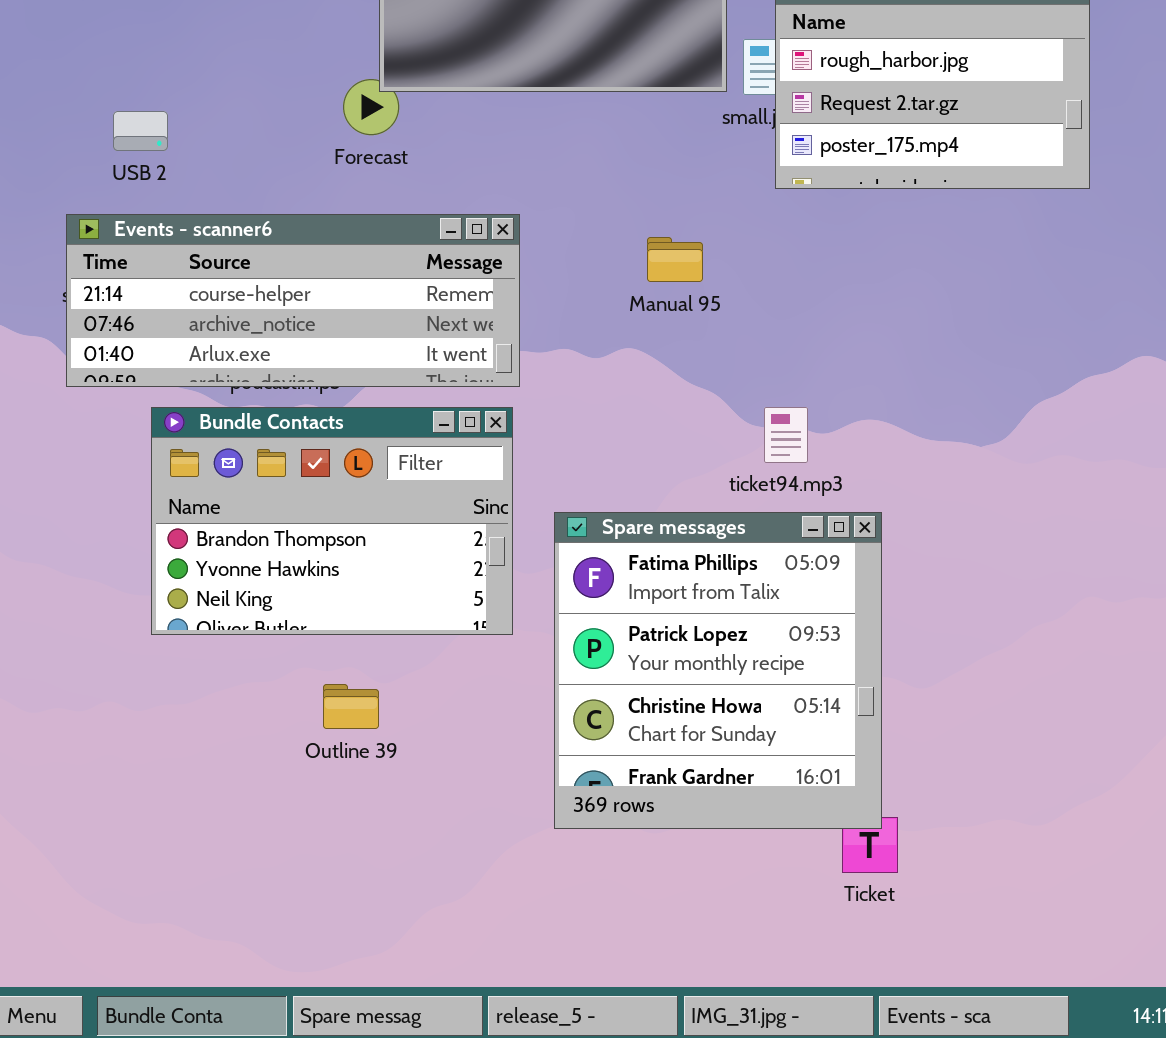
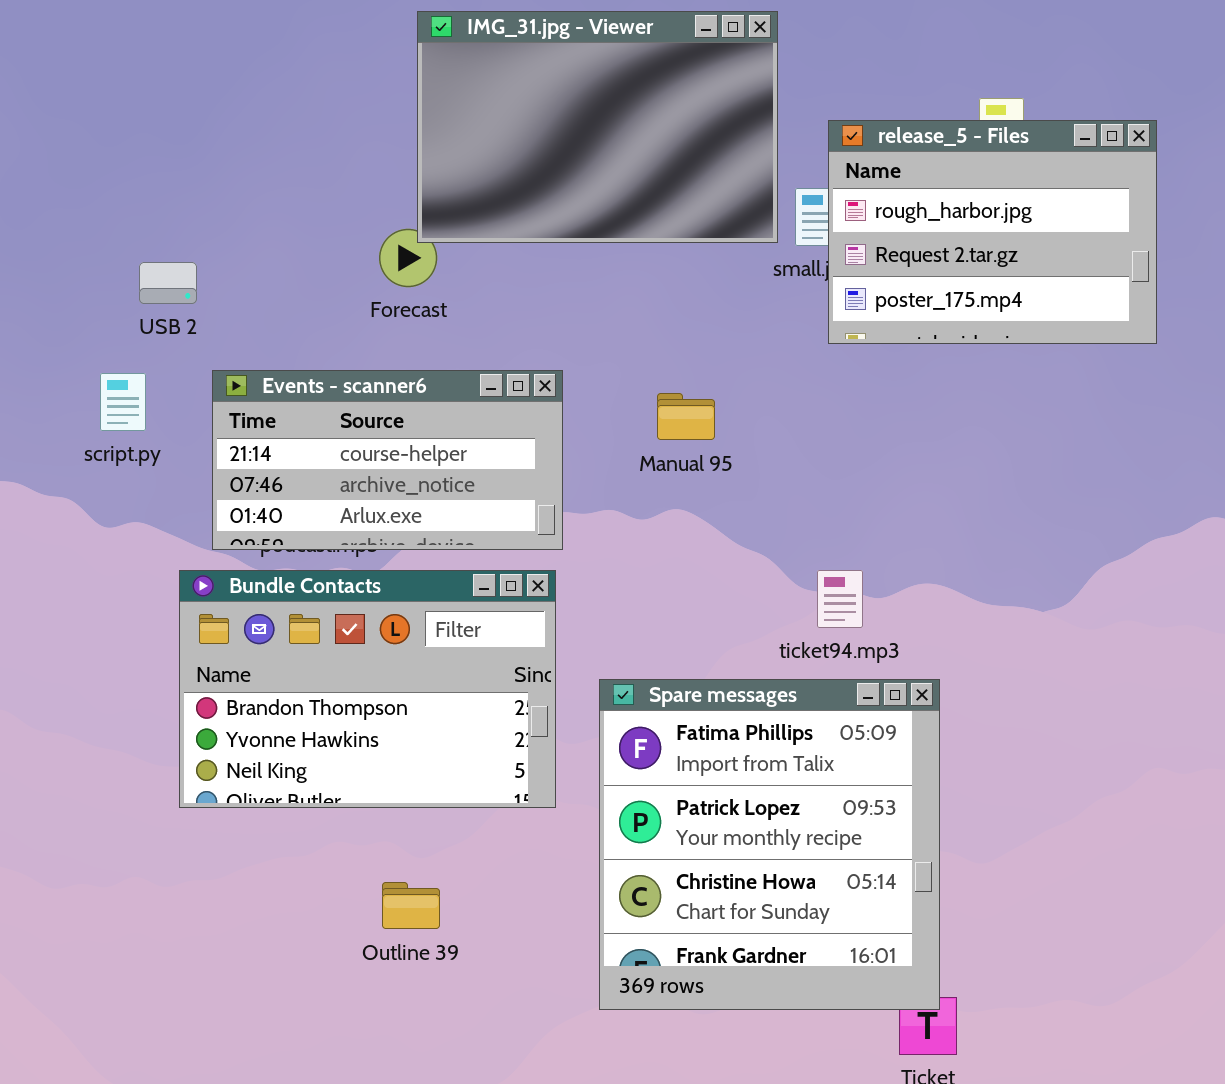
Events - scanner6: [66,214,520,387] -> [212,370,563,550], resized
Manual 95: [647,237,703,282] -> [657,393,715,440], moved
Outline 39: [323,684,379,729] -> [382,882,440,929], moved

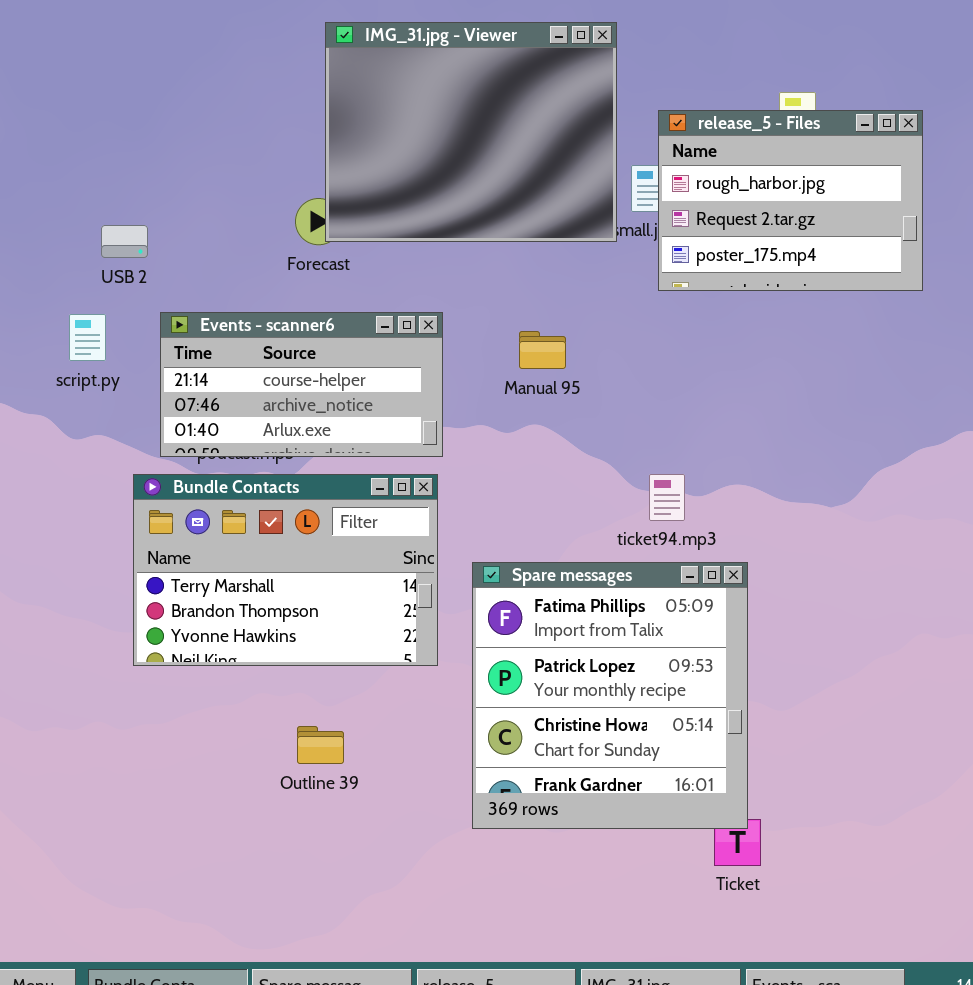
IMG_31.jpg - Viewer: [417,11,778,243] -> [325,22,617,242], resized
Bundle Contacts: [179,570,556,808] -> [133,474,438,666], scrolled up 1 row

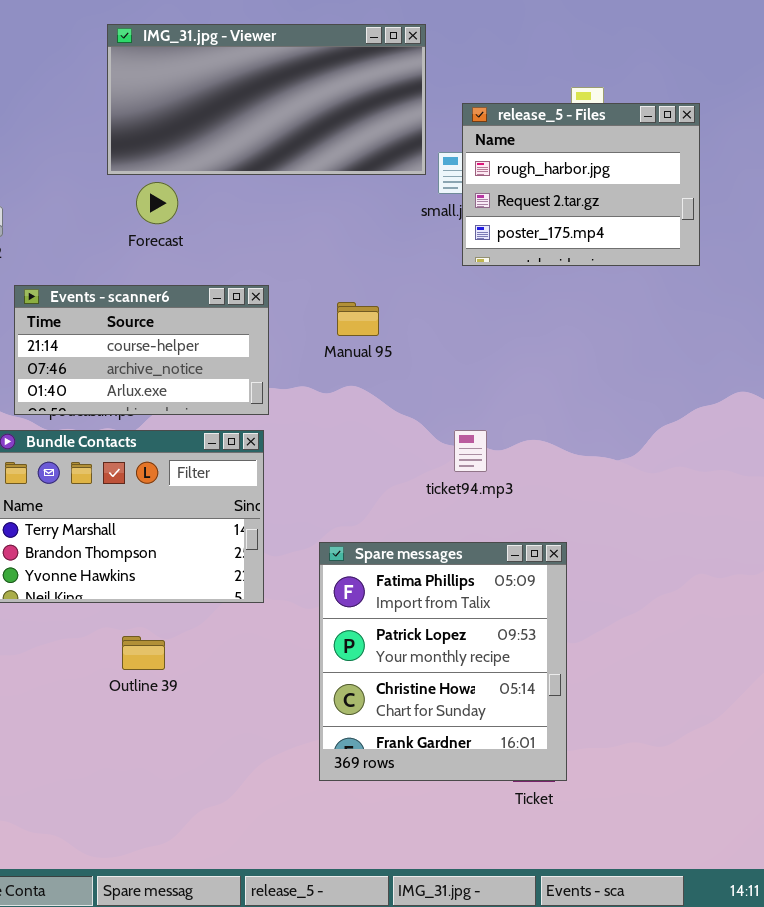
IMG_31.jpg - Viewer: [325,22,617,242] -> [107,24,426,175], resized
Spare messages: [472,562,748,829] -> [319,542,567,781], moved
Outline 39: [297,726,344,764] -> [122,636,165,670], moved

